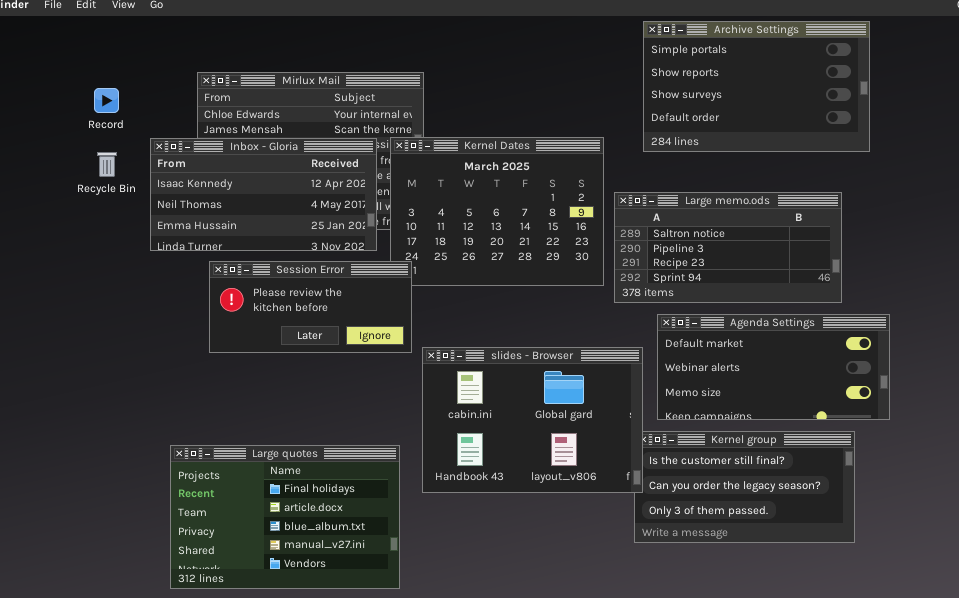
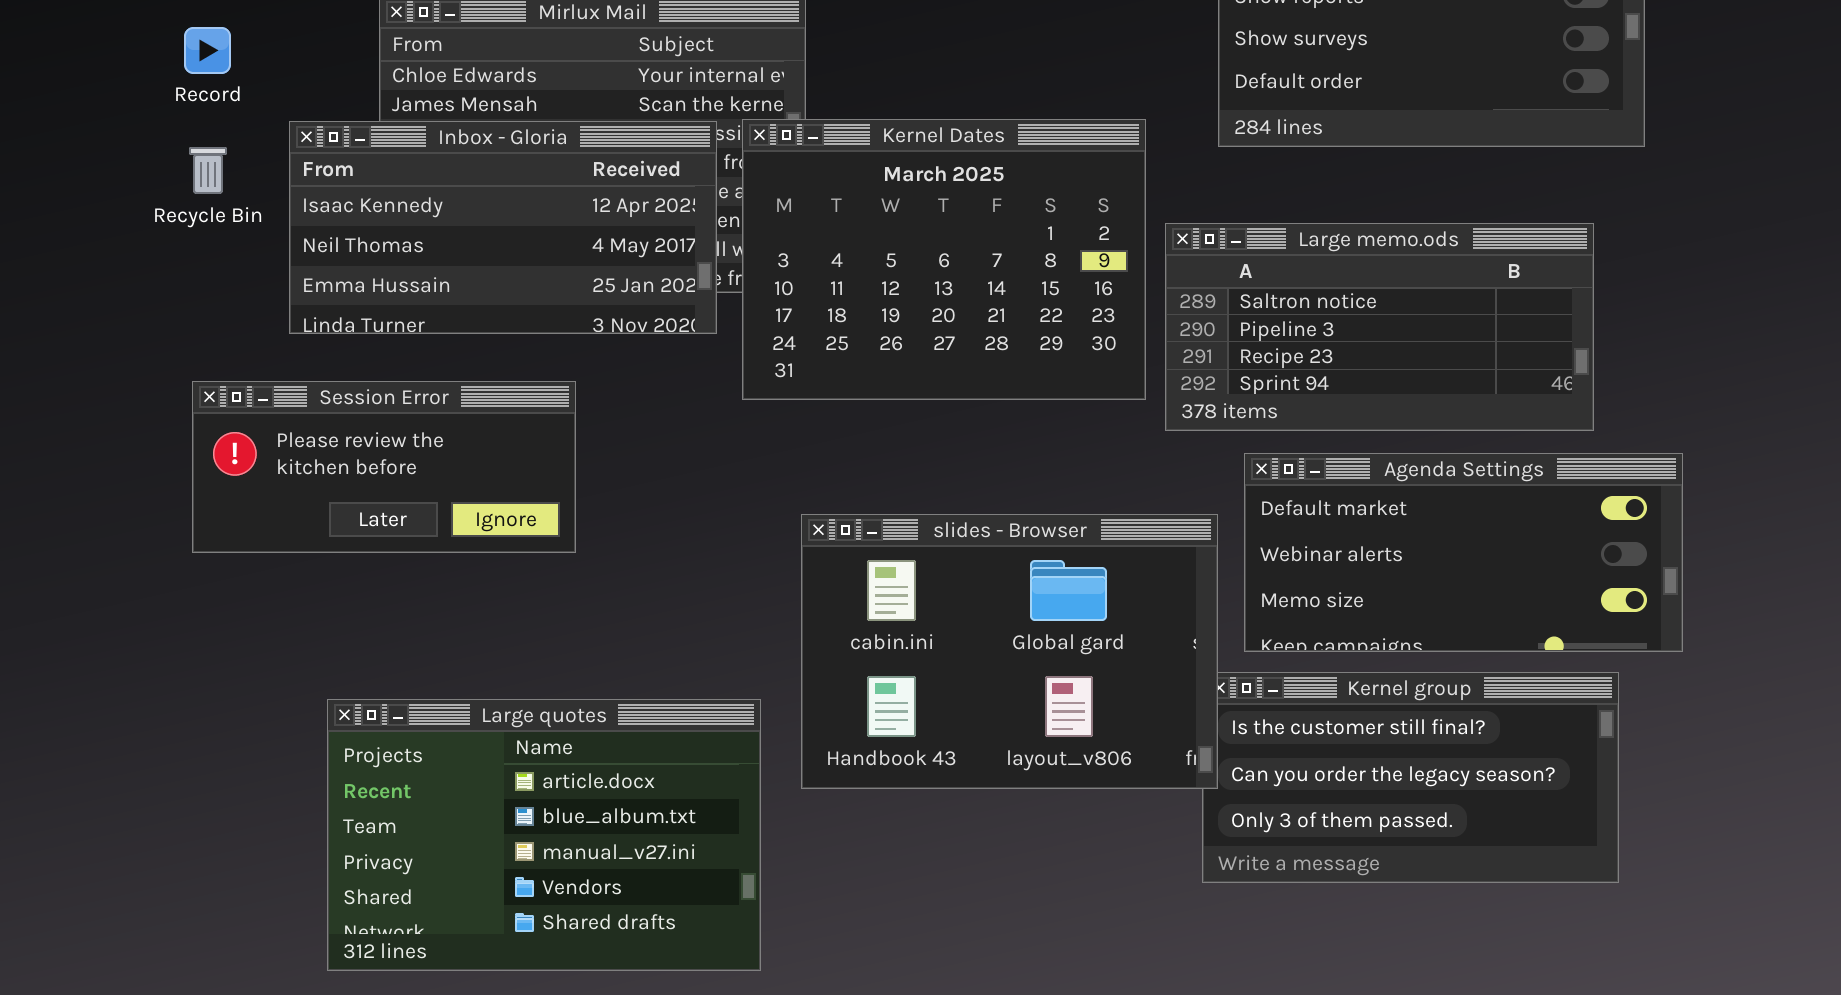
Session Error: [209,261,412,353] -> [192,381,576,553], moved
Large quotes: [170,445,400,589] -> [327,699,761,971], scrolled down 1 row

